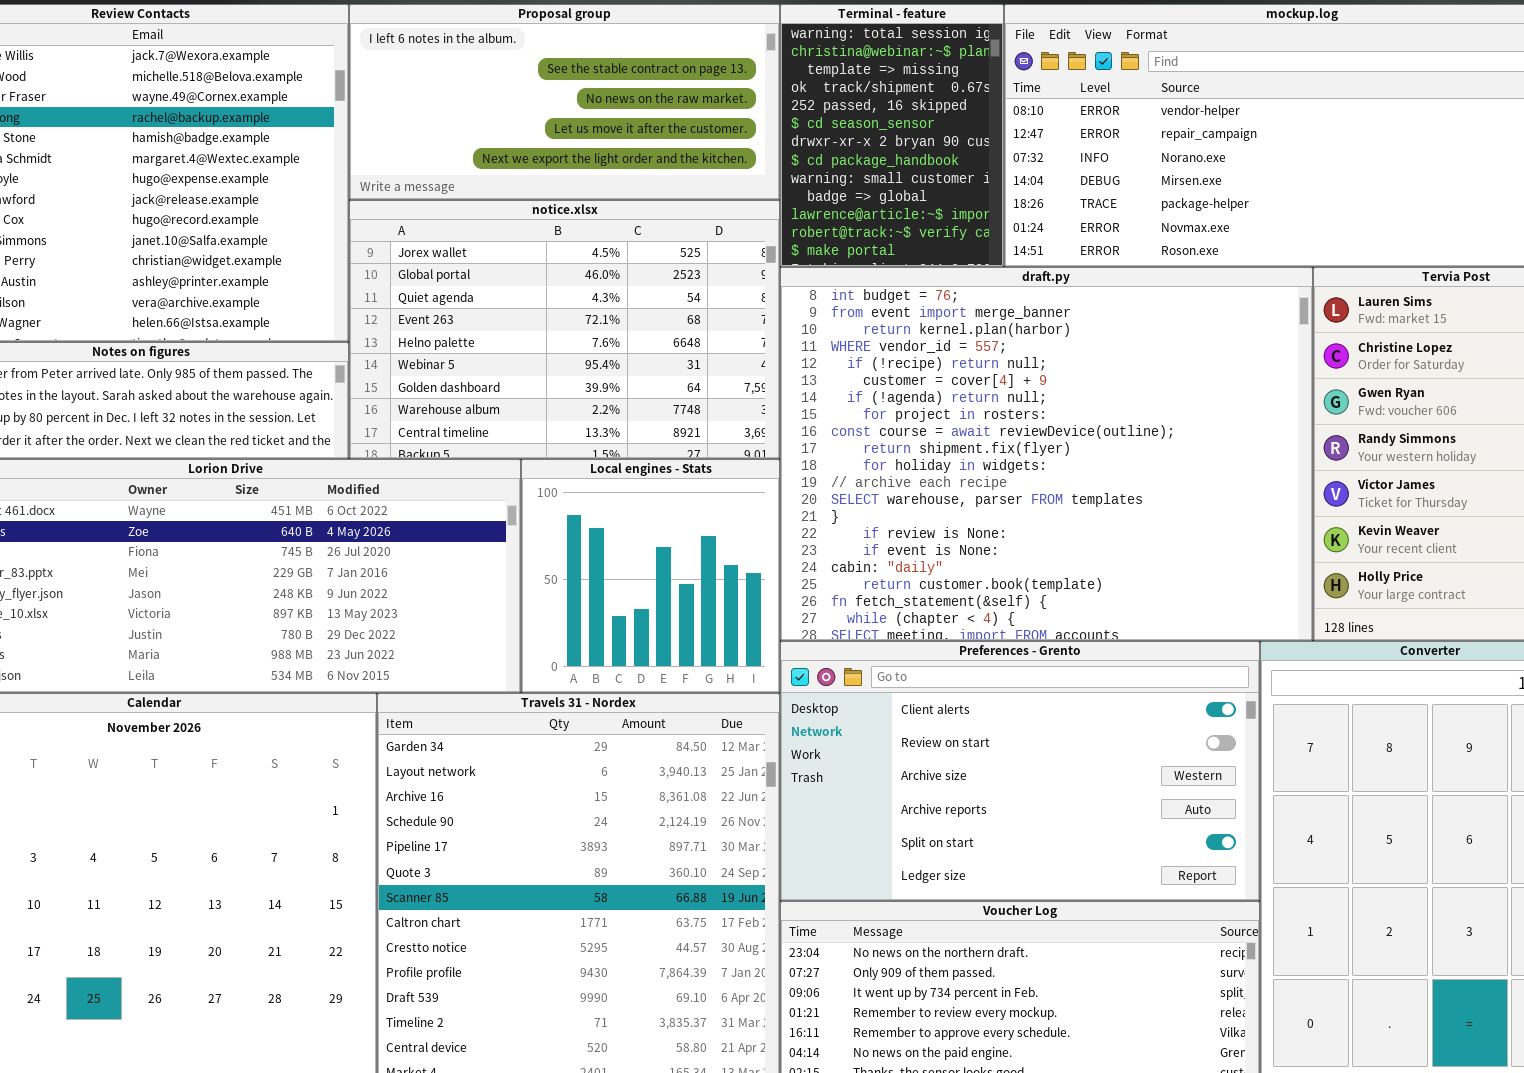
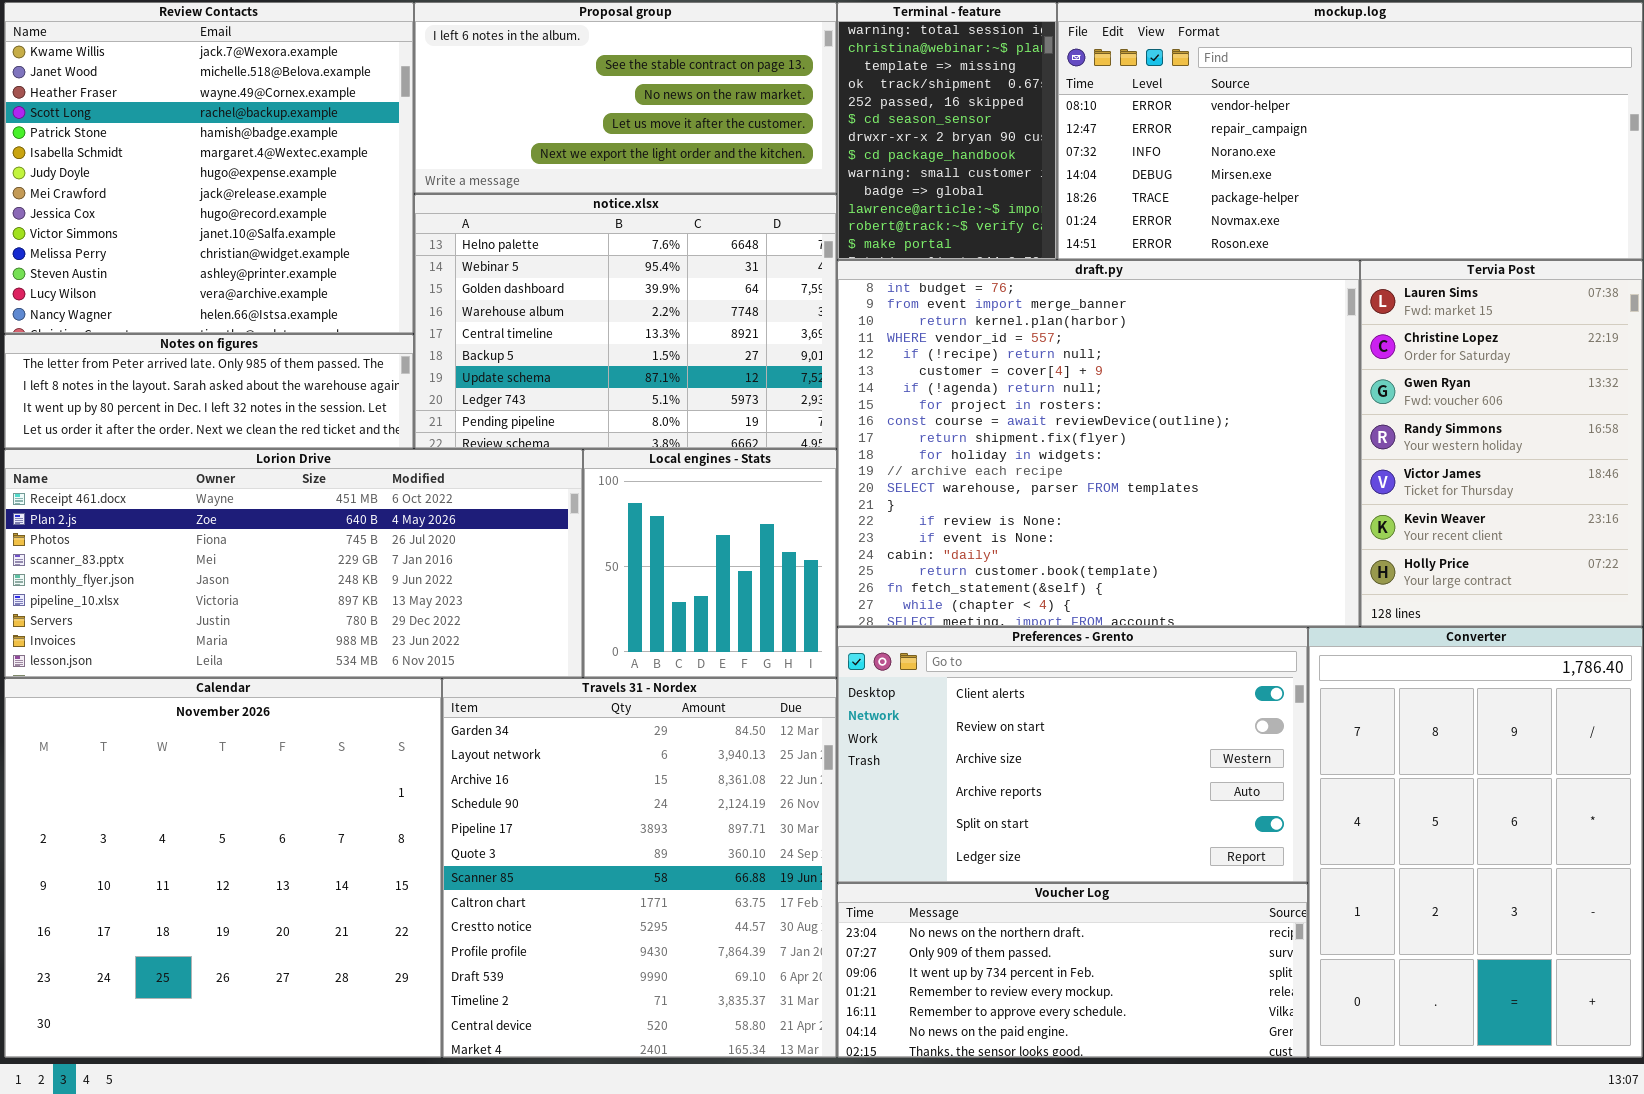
notice.xlsx: [349,200,780,459] -> [414,194,837,449], scrolled down 4 rows

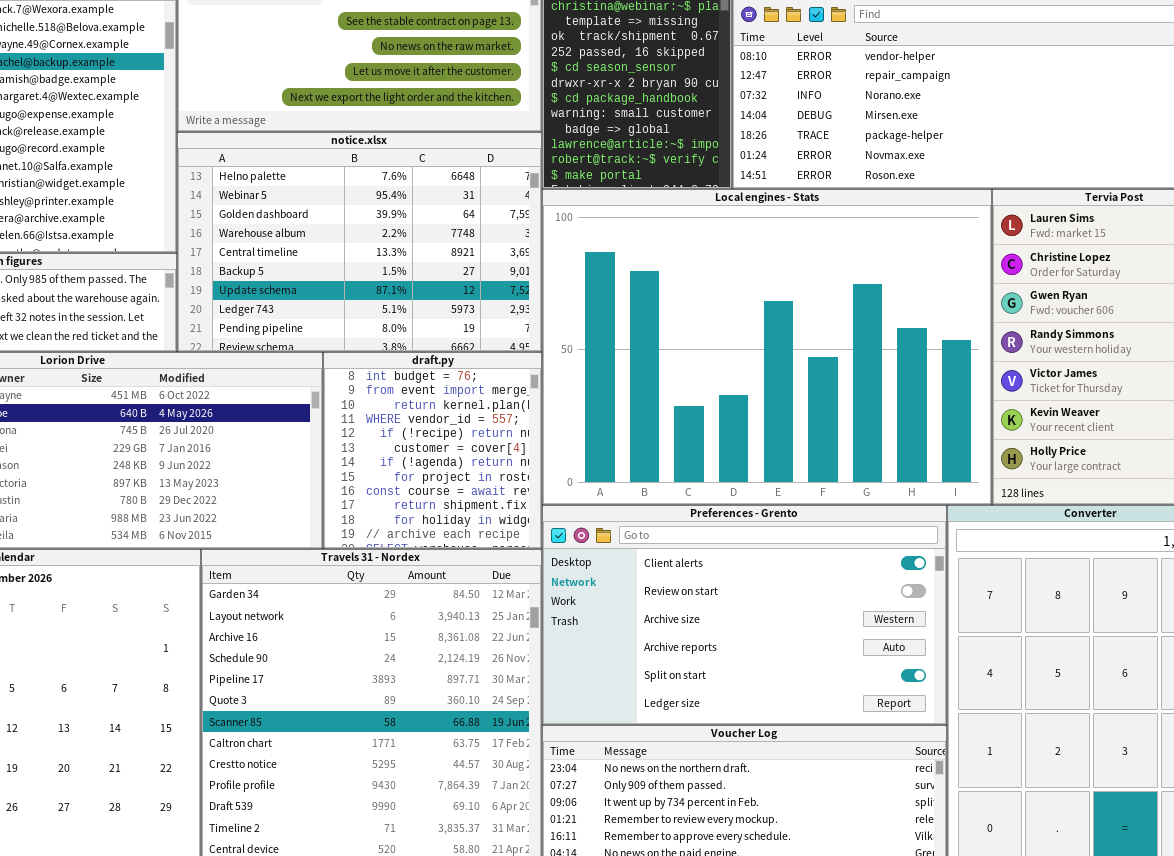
draft.py: [837,260,1360,627] -> [323,352,542,549], moved, resized
Local engines - Stats: [583,449,837,678] -> [542,189,992,505], moved, resized

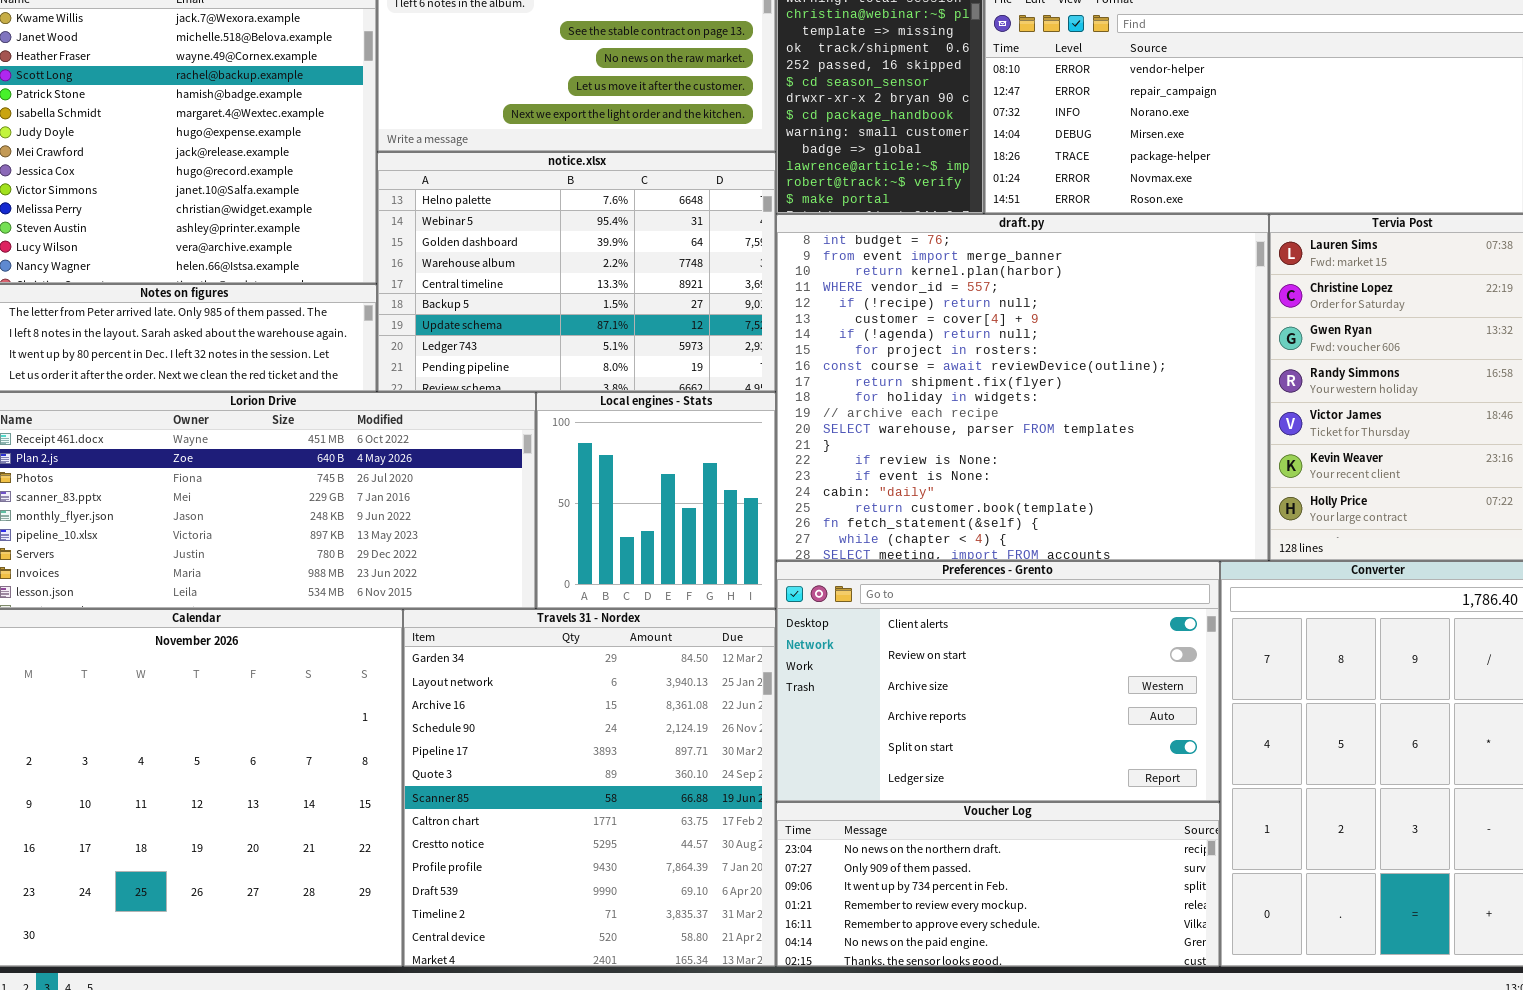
Local engines - Stats: [542,189,992,505] -> [536,392,776,609], moved, resized
draft.py: [323,352,542,549] -> [776,214,1269,561], moved, resized

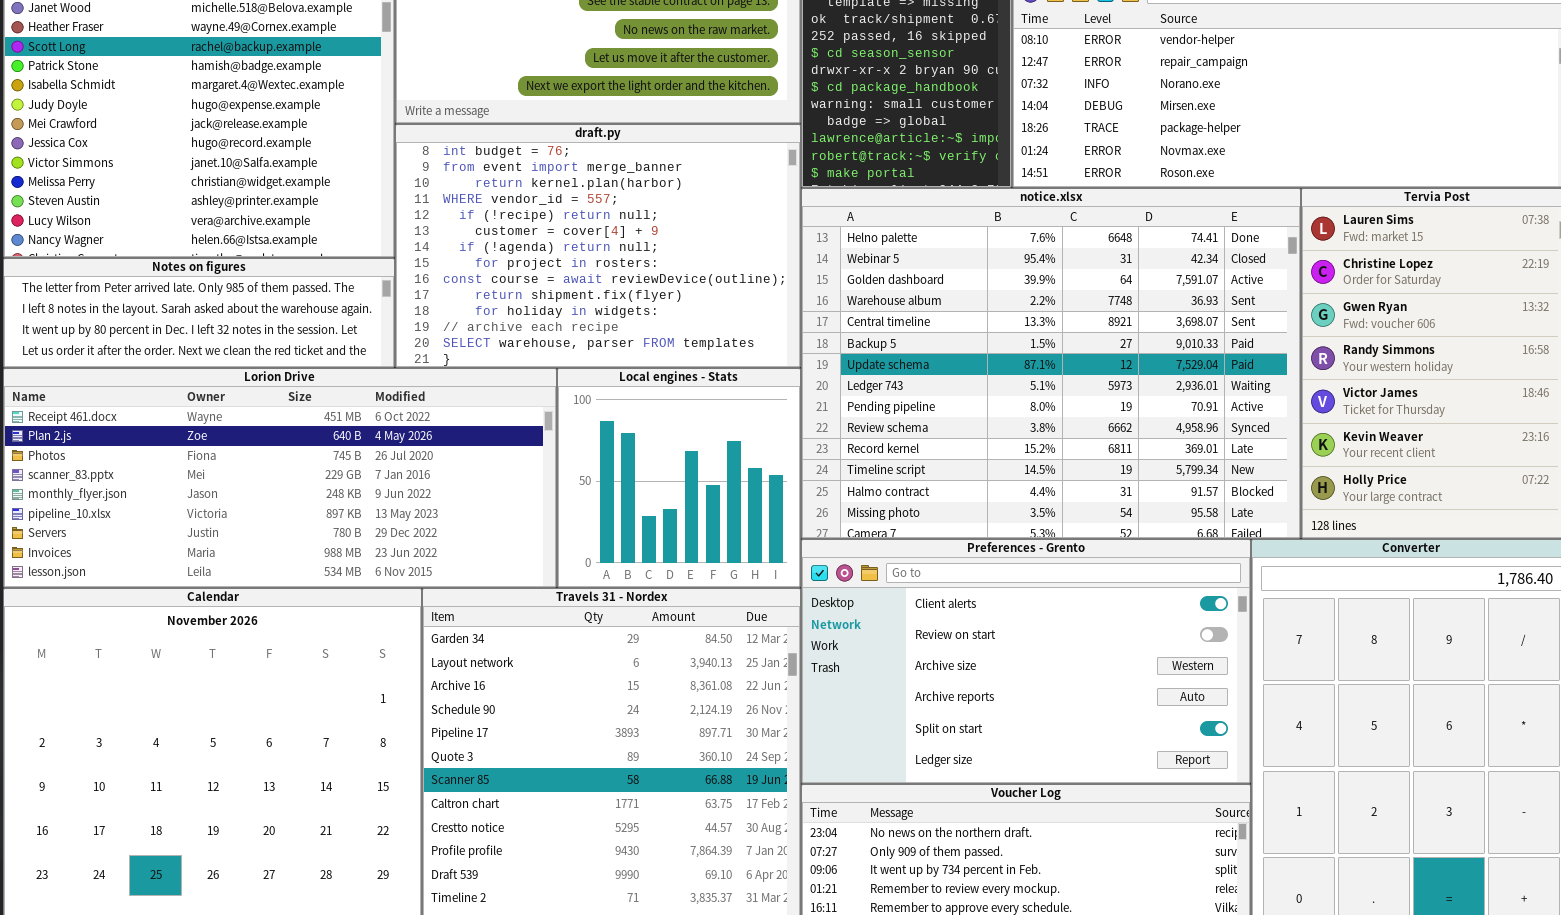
notice.xlsx: [377,152,776,392] -> [801,188,1301,539], moved, resized
draft.py: [776,214,1269,561] -> [395,124,801,368], moved, resized

